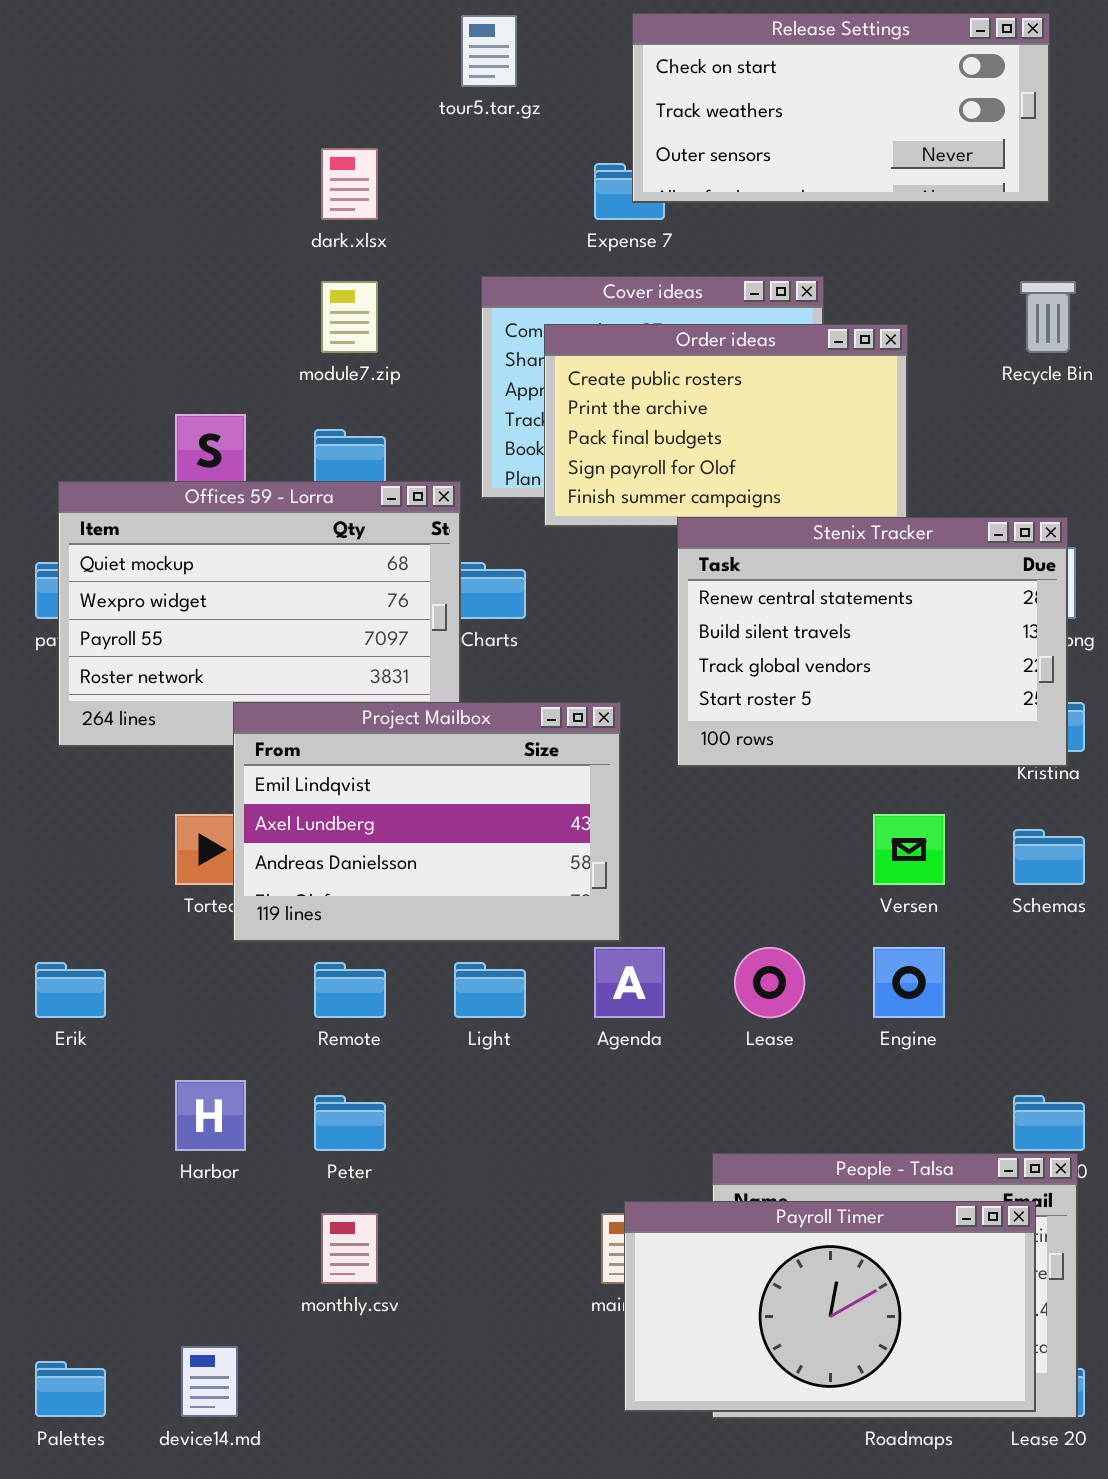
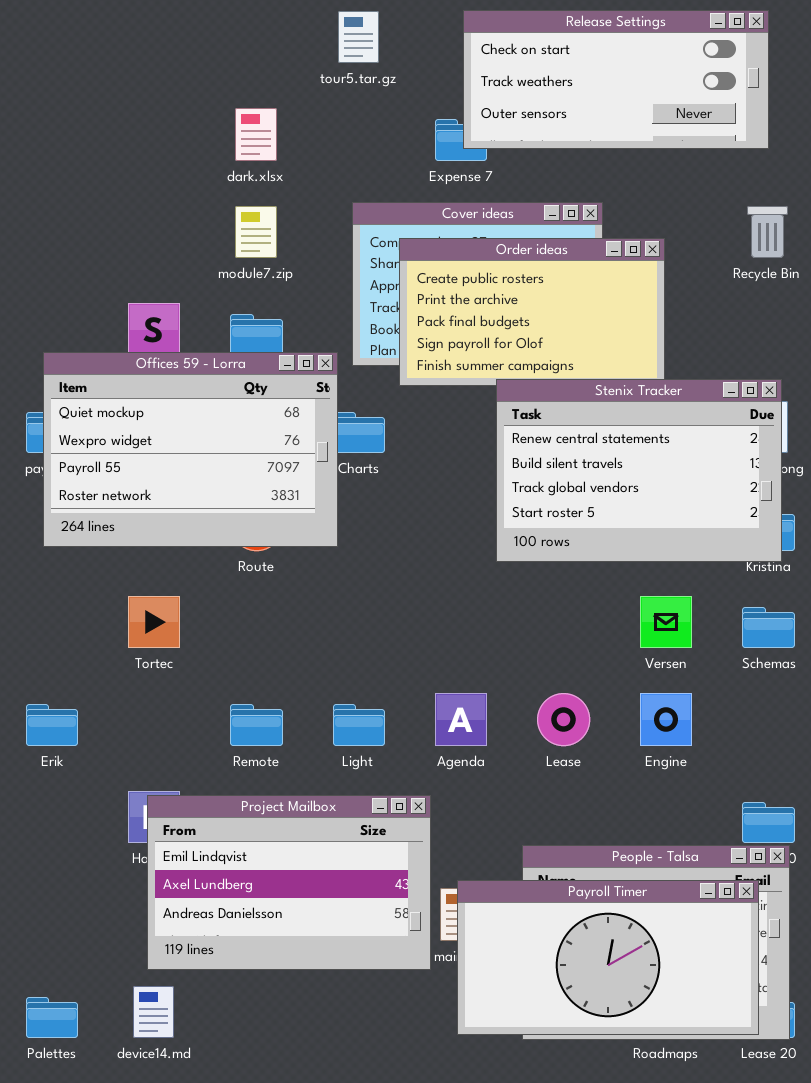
Project Mailbox: [233,702,621,942] -> [147,795,431,970], moved

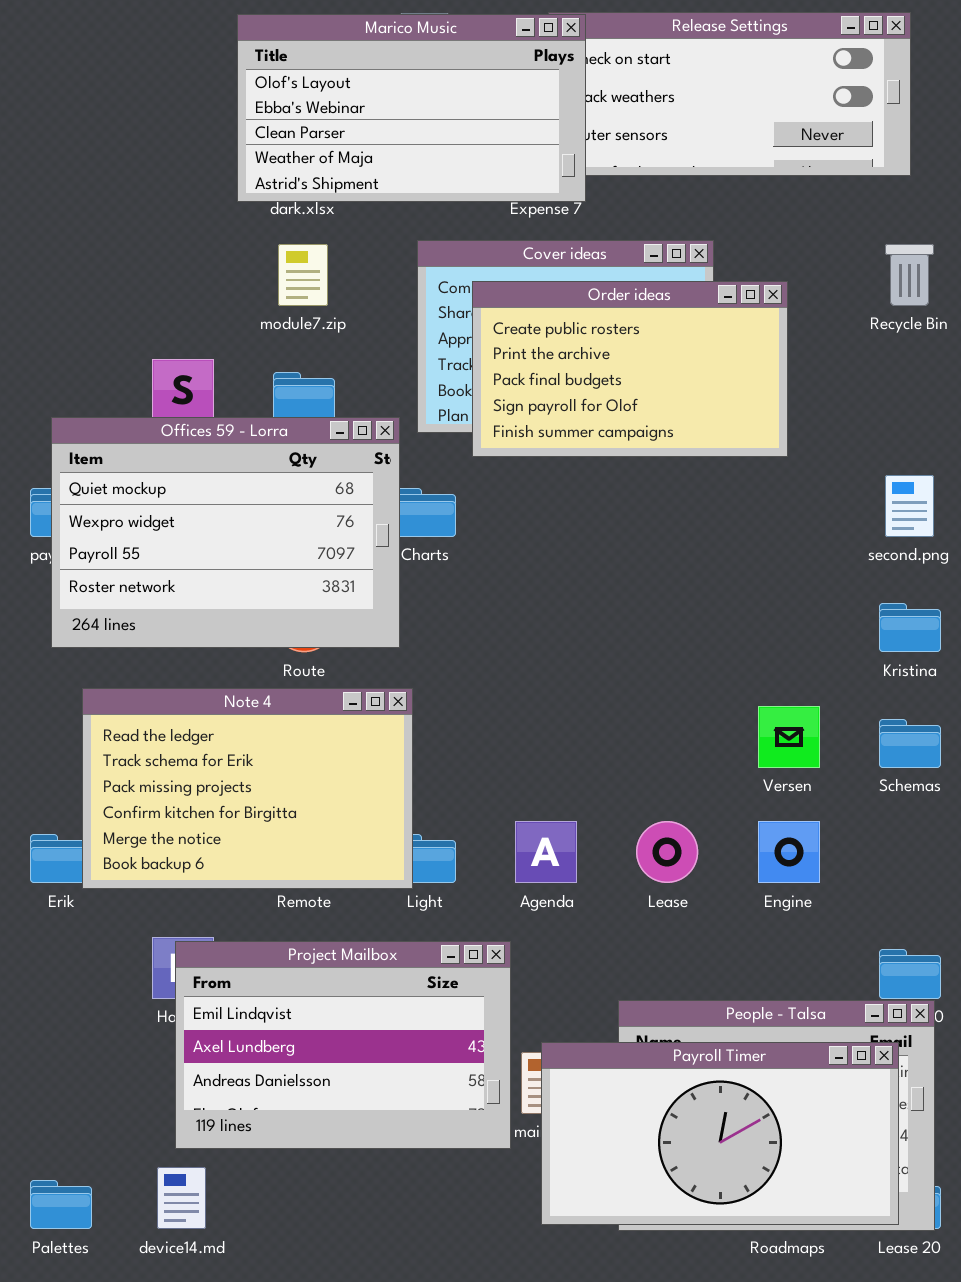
Marico Music: none -> [237,14,586,202], opened
Stenix Tracker: [496,379,782,562] -> none, closed
Note 4: none -> [82,688,413,889], opened

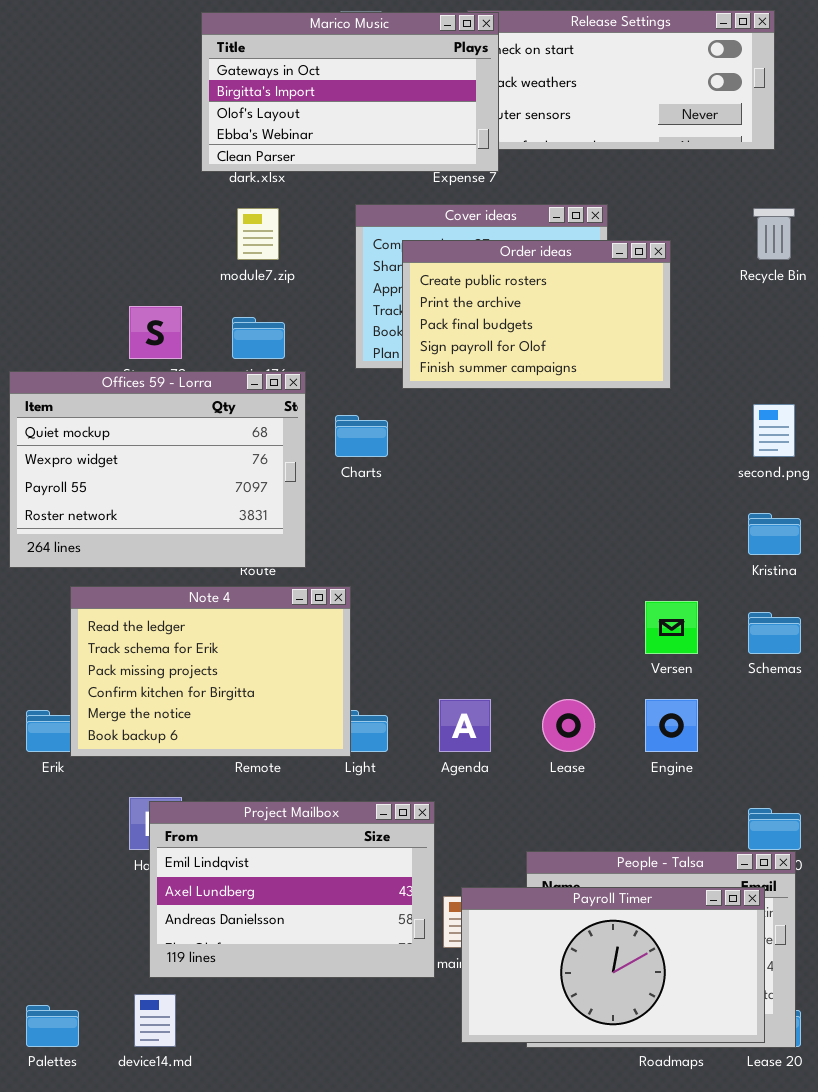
Marico Music: [237,14,586,202] -> [201,12,499,172], scrolled up 2 rows
Offices 59 - Lorra: [51,417,400,648] -> [9,371,306,568], moved

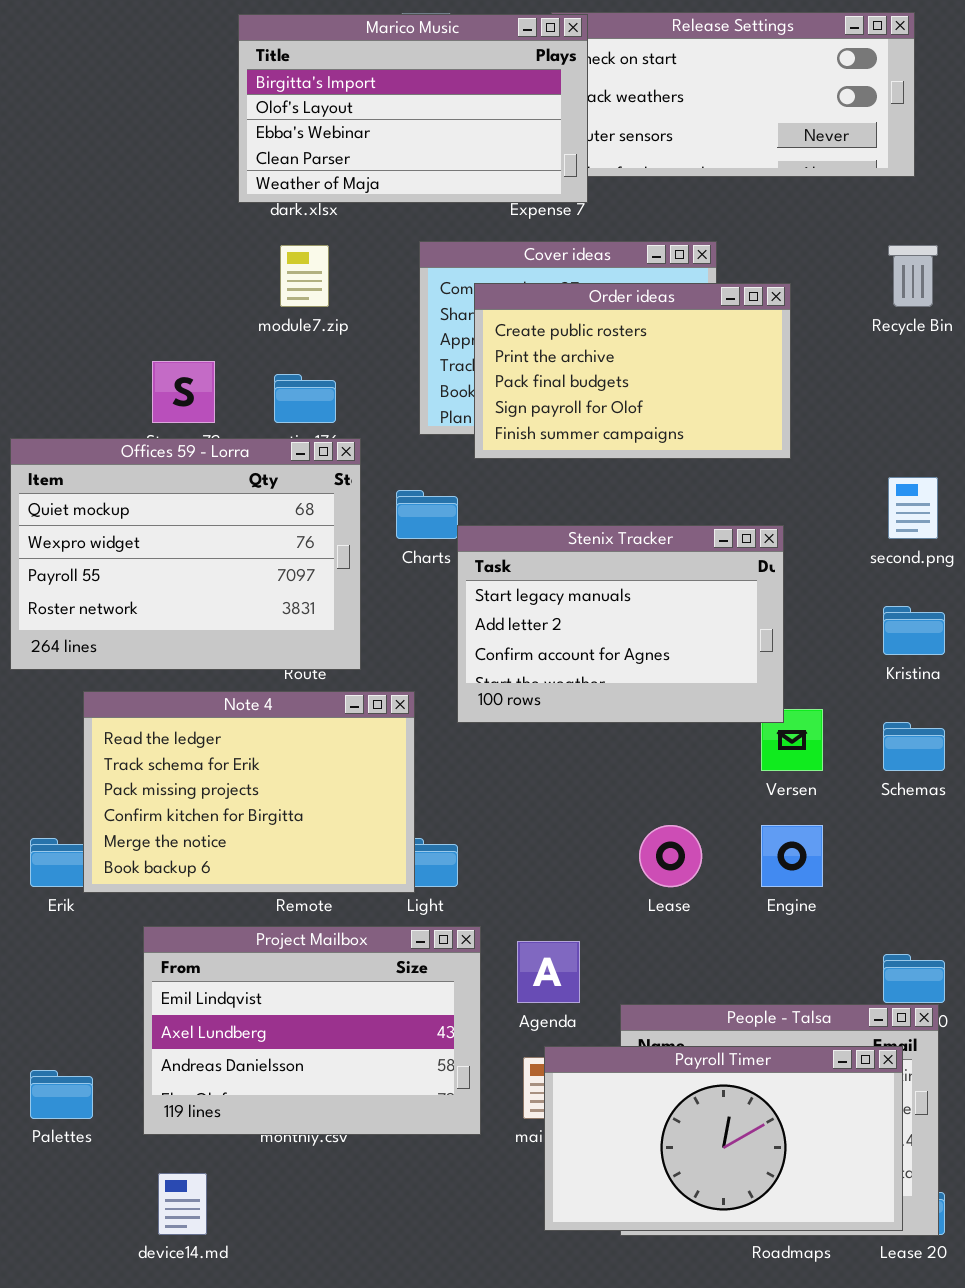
Marico Music: [201,12,499,172] -> [238,14,588,203], scrolled down 1 row
Stenix Tracker: none -> [457,525,784,723], opened
Agenda: [439,699,491,752] -> [517,941,580,1003], moved
Project Mailbox: [149,801,435,978] -> [143,926,481,1135], moved
Palettes: [26,1005,79,1047] -> [30,1070,93,1119], moved

